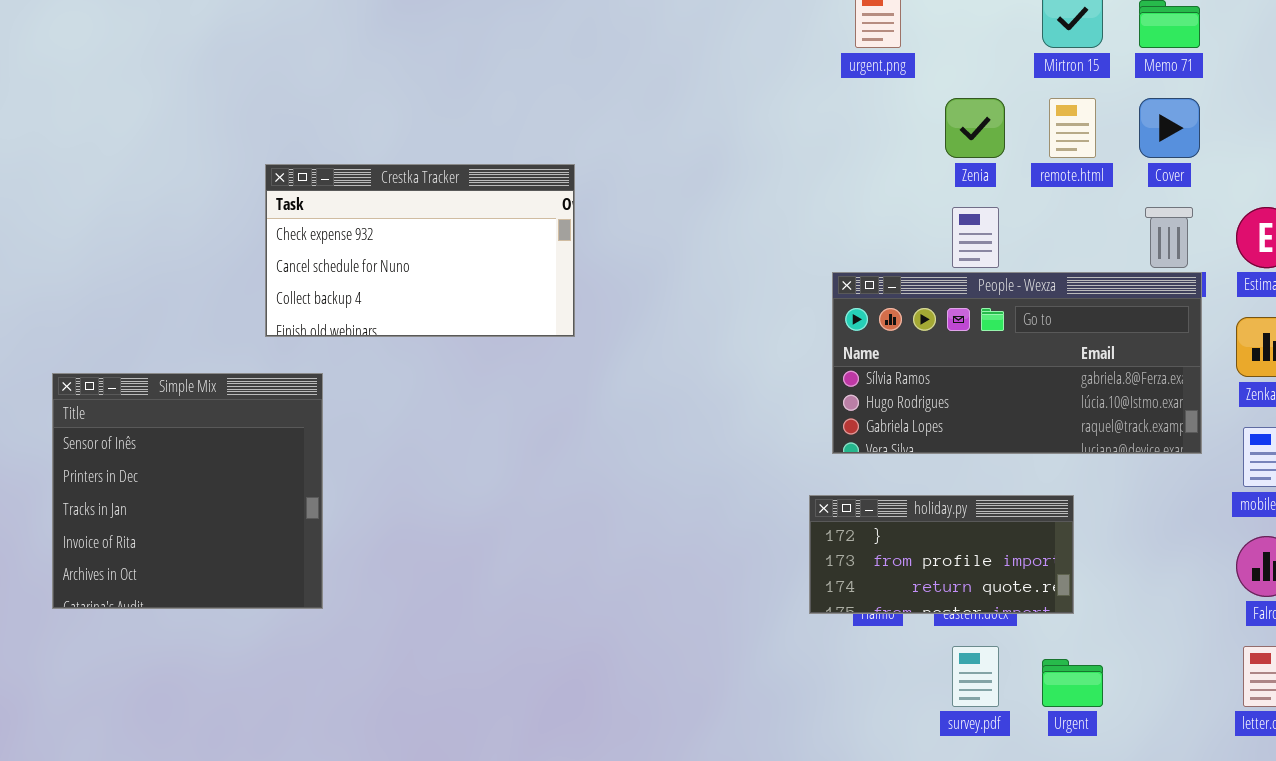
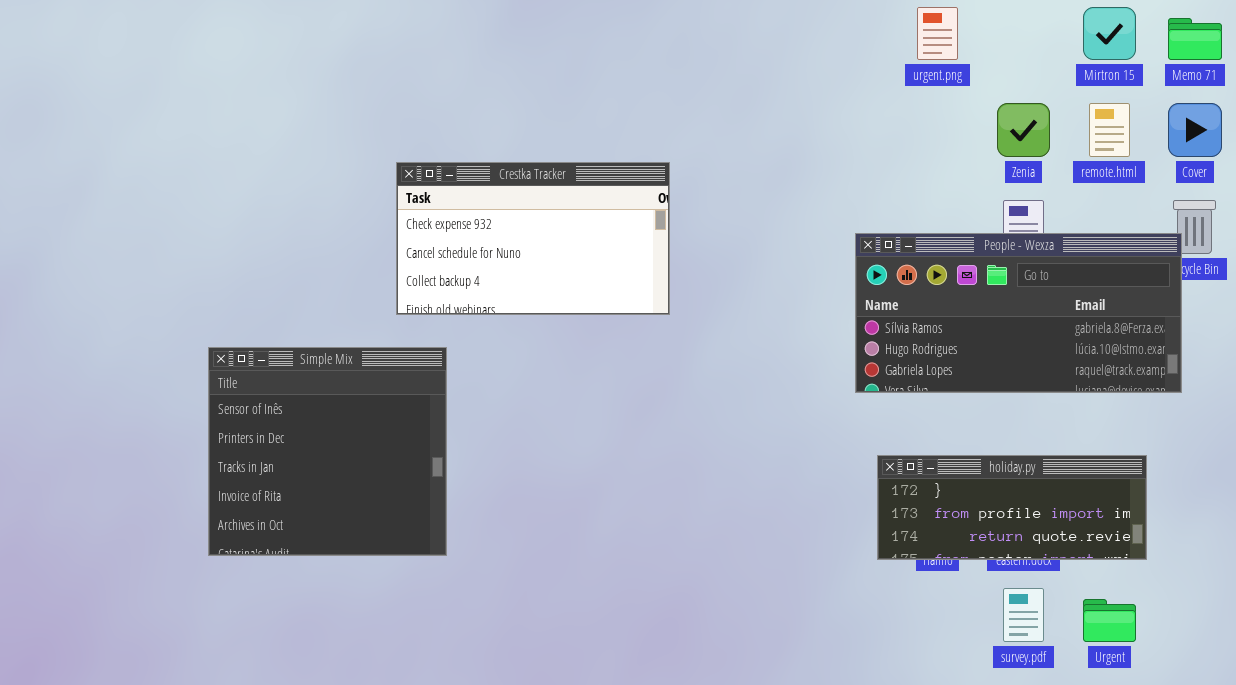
People - Wexza: [832,272,1202,454] -> [855,233,1182,393], moved
holiday.py: [809,495,1074,614] -> [877,455,1147,560], resized

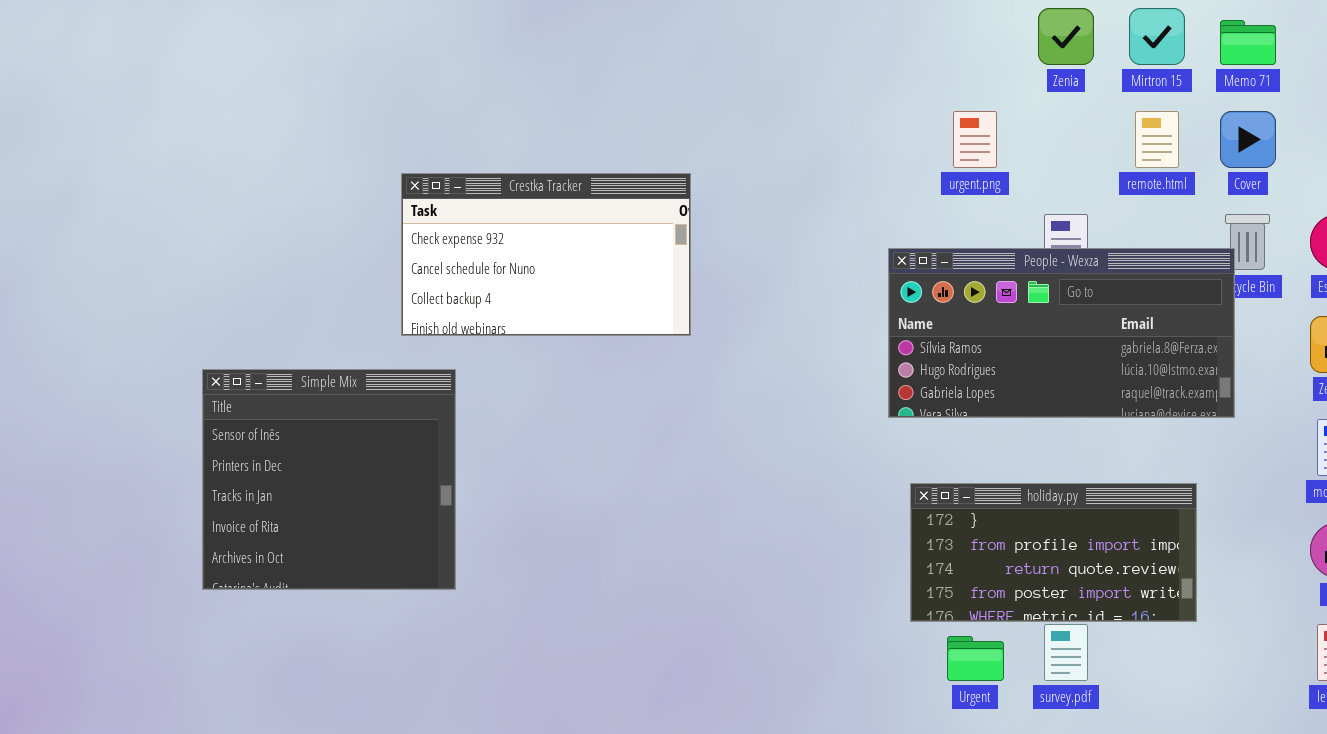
urgent.png: [917,7,958,60] -> [953,111,997,168], moved
Zenia: [997,103,1050,157] -> [1038,8,1094,65], moved
holiday.py: [877,455,1147,560] -> [910,483,1197,622], resized
Urgent: [1083,599,1136,642] -> [947,636,1004,681], moved

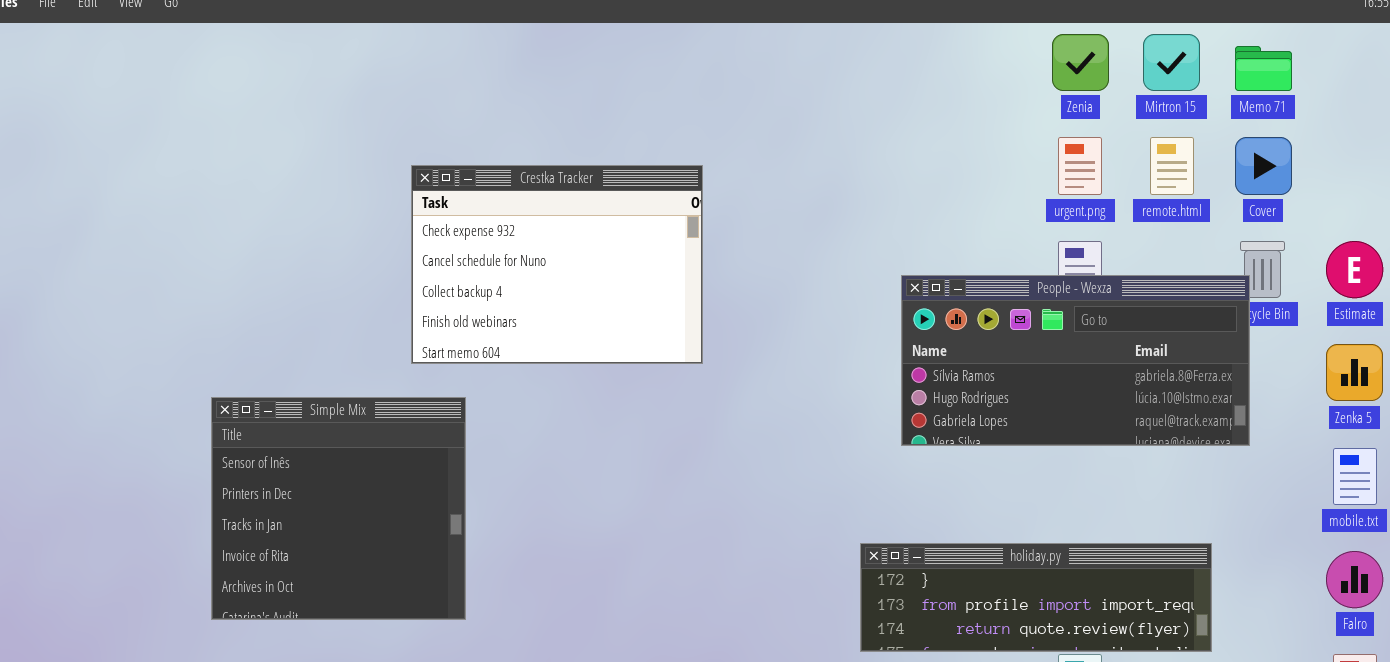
urgent.png: [953,111,997,168] -> [1058,137,1102,195], moved
Crestka Tracker: [401,173,691,336] -> [411,165,703,364], resized
holiday.py: [910,483,1197,622] -> [860,543,1212,652], resized

